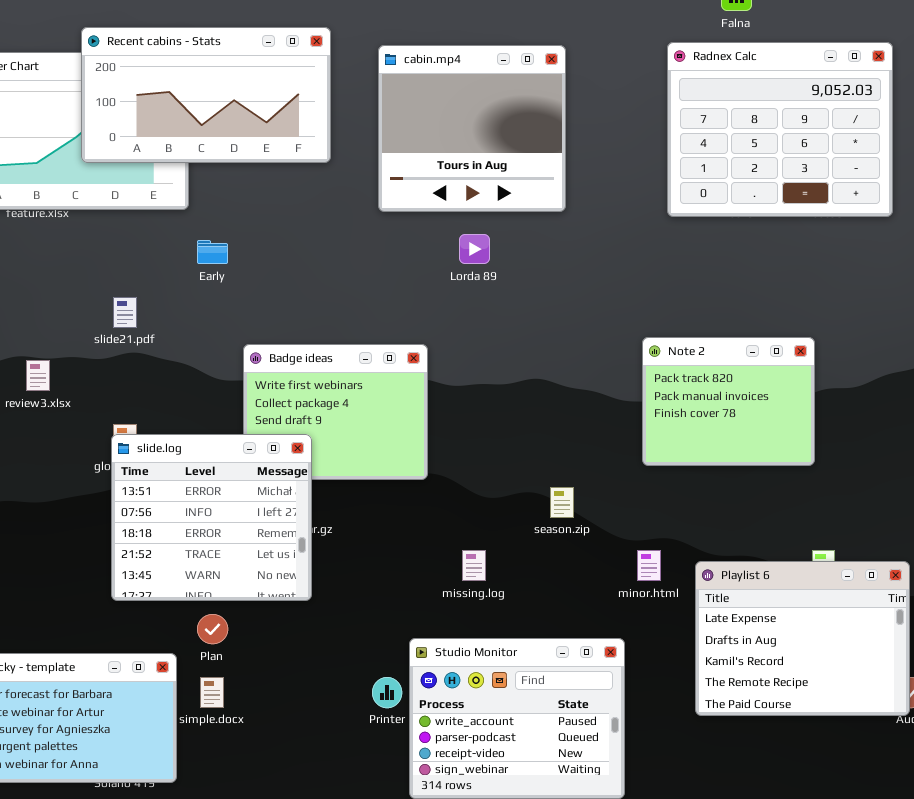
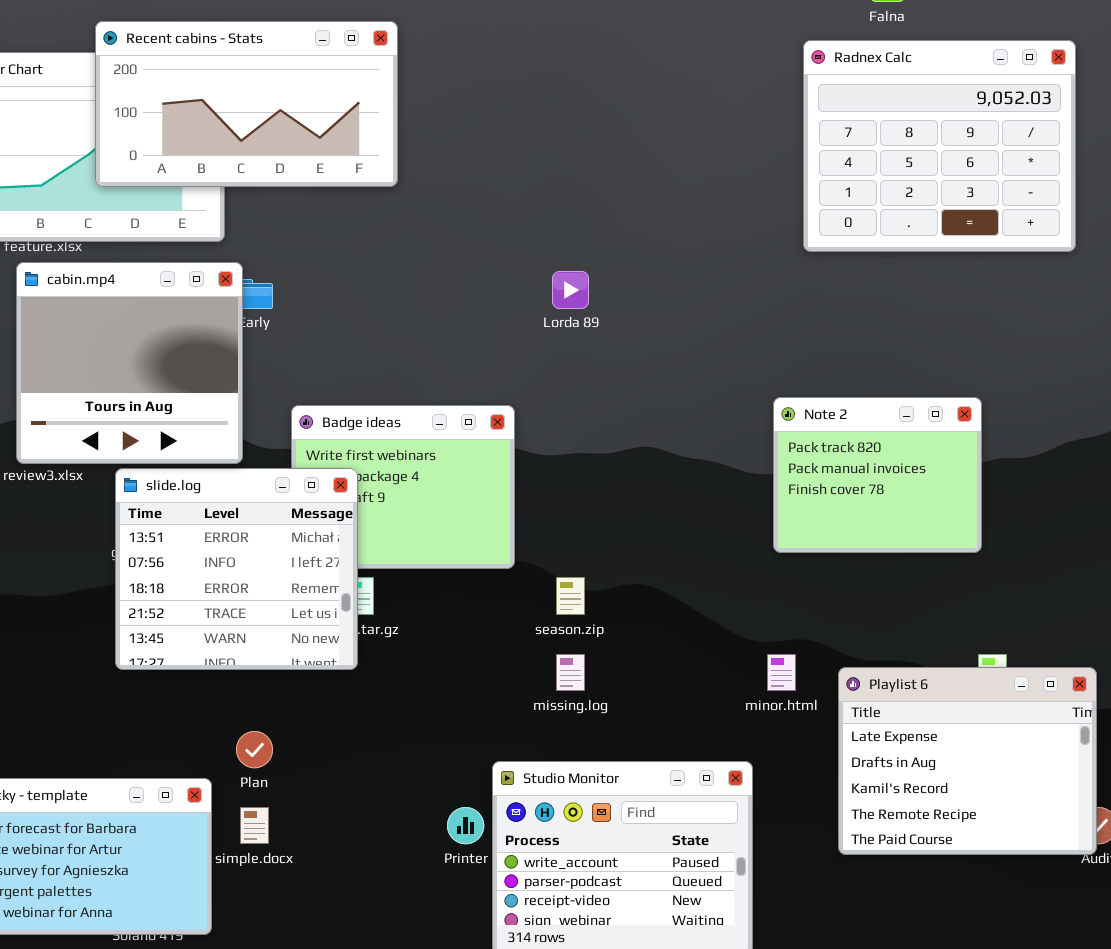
cabin.mp4: [378,45,566,212] -> [16,262,243,464], moved
slide.log: [111,434,312,601] -> [115,468,358,670], moved
season.zip: [550,487,574,518] -> [556,577,585,615], moved

